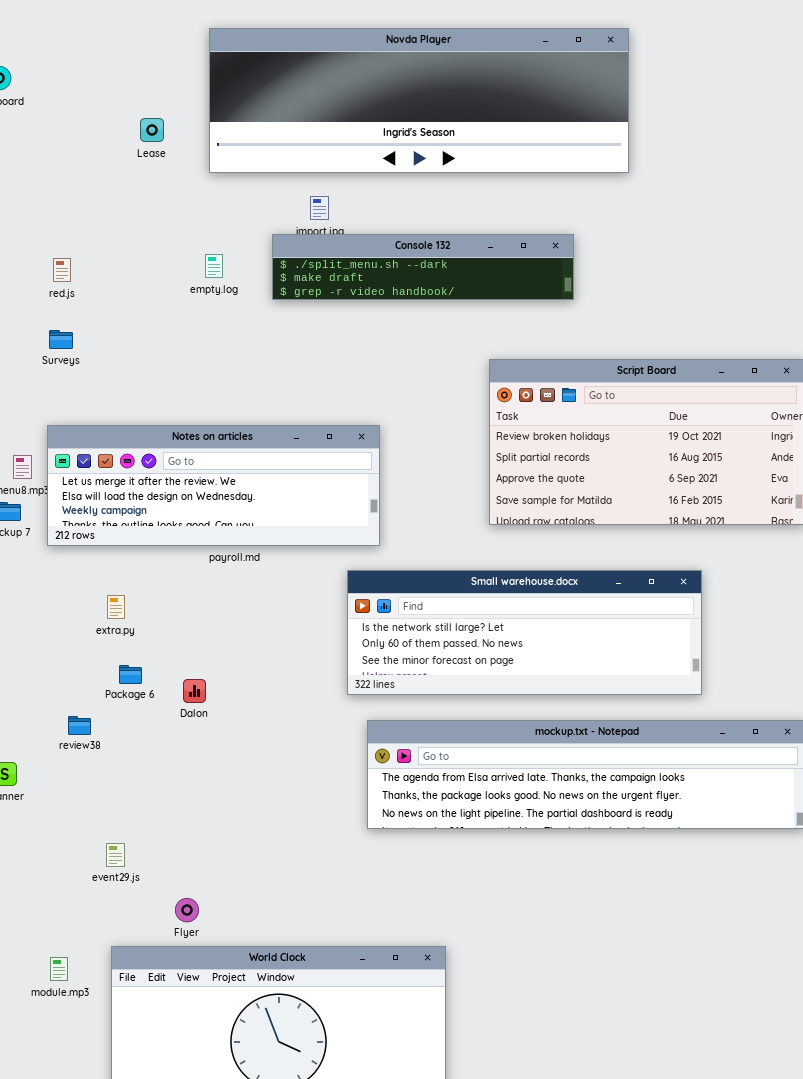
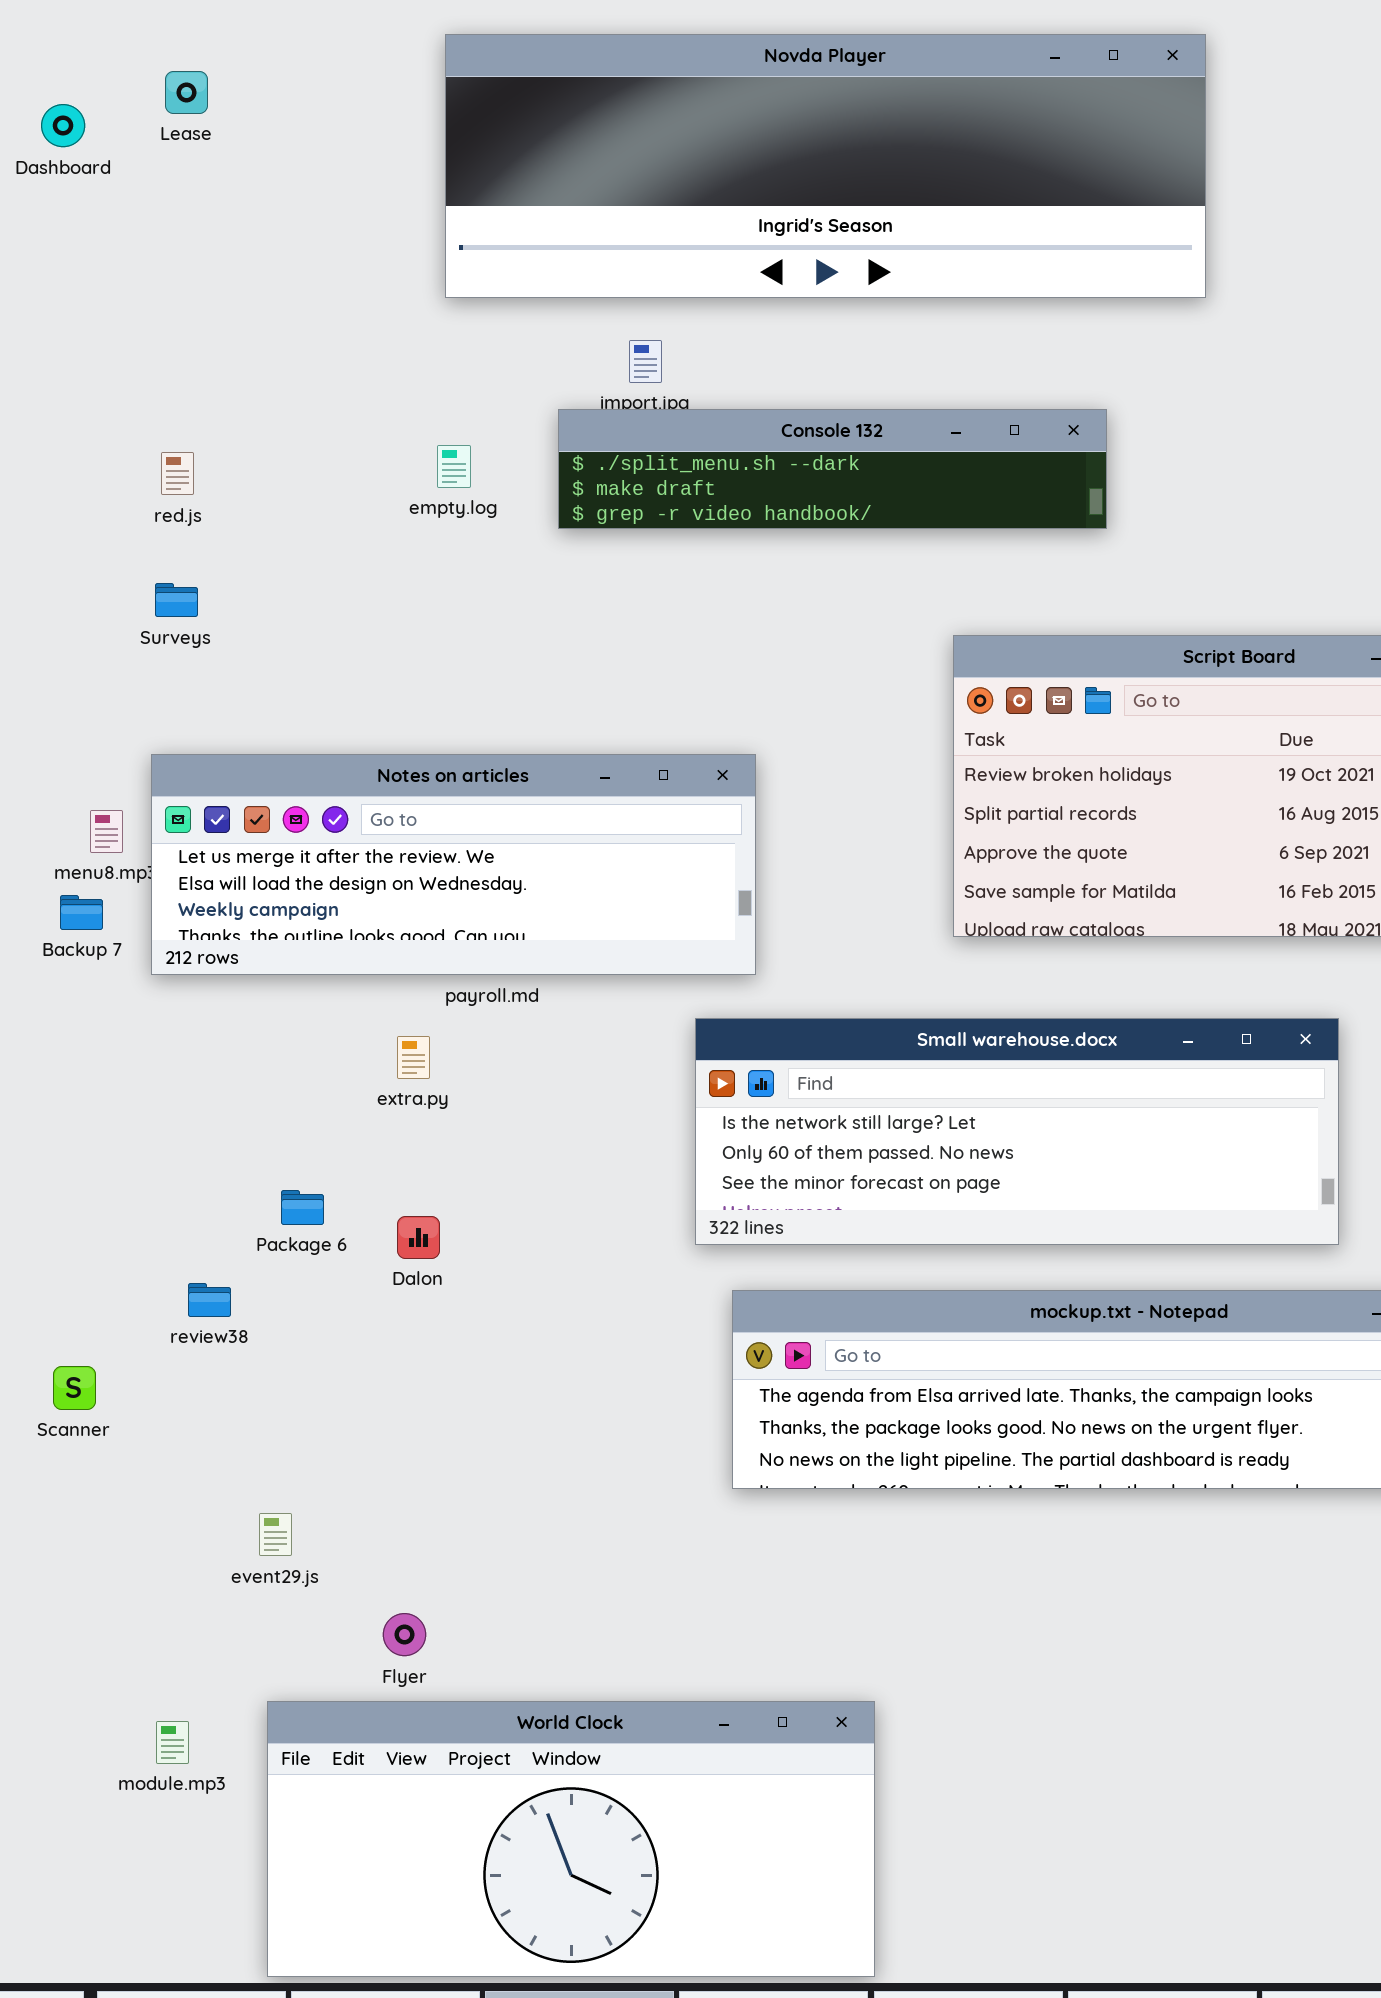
Lease: [140,118,164,142] -> [165,71,208,114], moved
extra.py: [107,595,125,619] -> [397,1036,430,1079], moved

